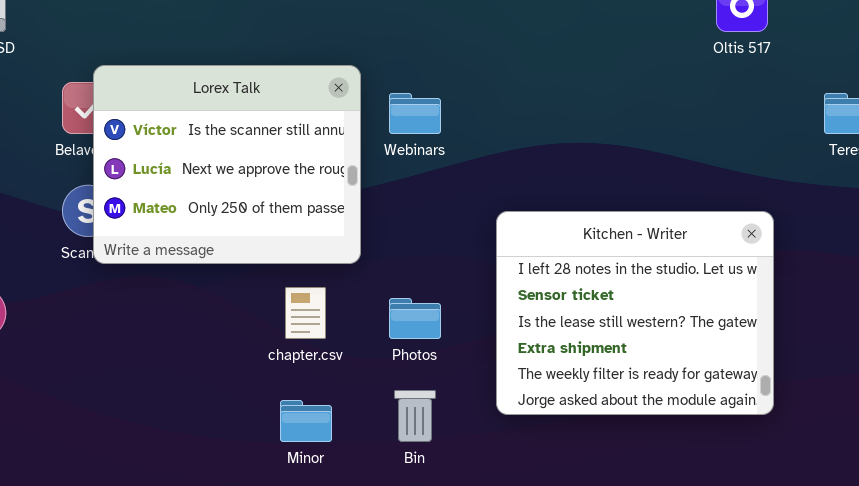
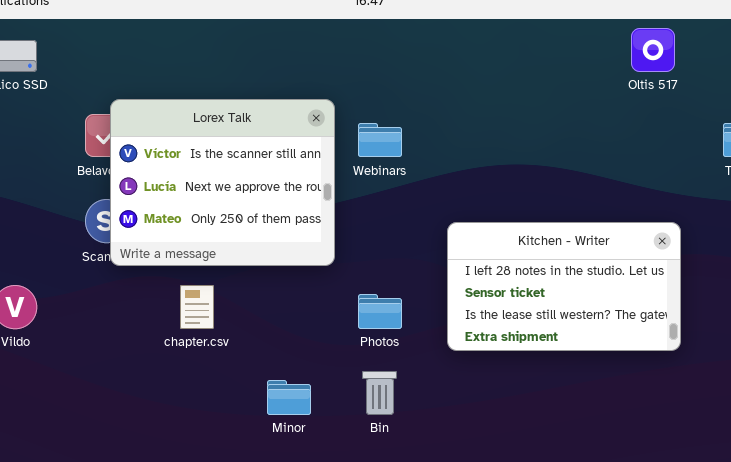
Kitchen - Writer: [496,211,774,415] -> [447,222,681,351], resized
chapter.csv: [285,287,326,339] -> [180,285,214,329], moved

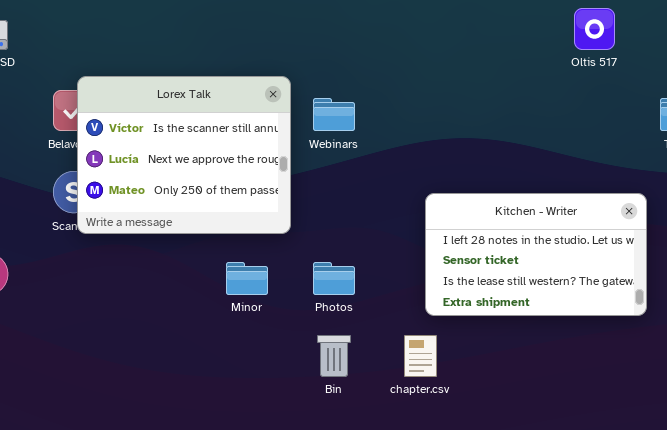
Kitchen - Writer: [447,222,681,351] -> [425,193,647,316], moved
chapter.csv: [180,285,214,329] -> [404,335,437,377], moved
Minor: [267,380,311,415] -> [226,262,268,295], moved

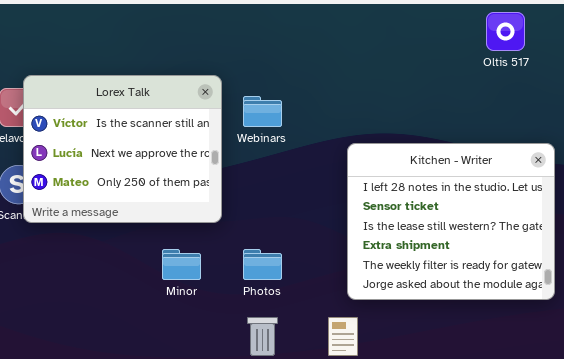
Kitchen - Writer: [425,193,647,316] -> [347,143,555,300], resized

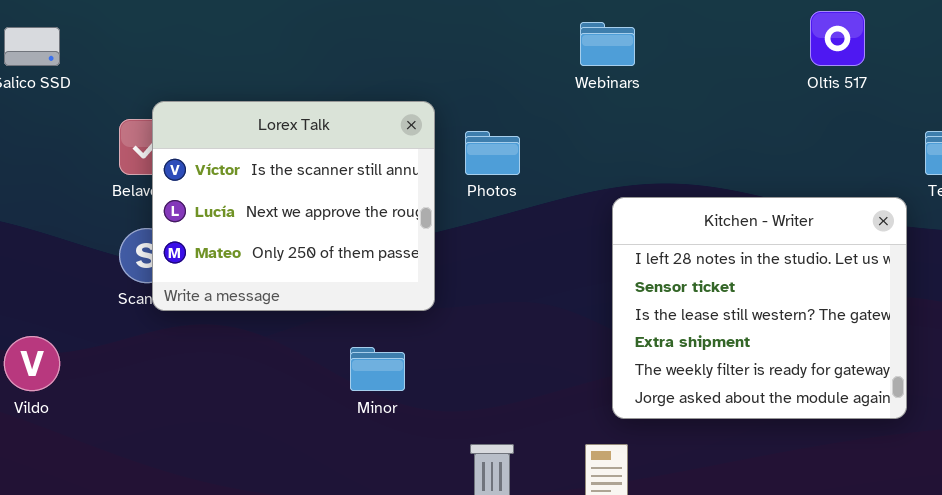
Webinars: [243,96,282,127] -> [580,22,635,66], moved
Photos: [243,249,282,280] -> [465,131,520,175], moved

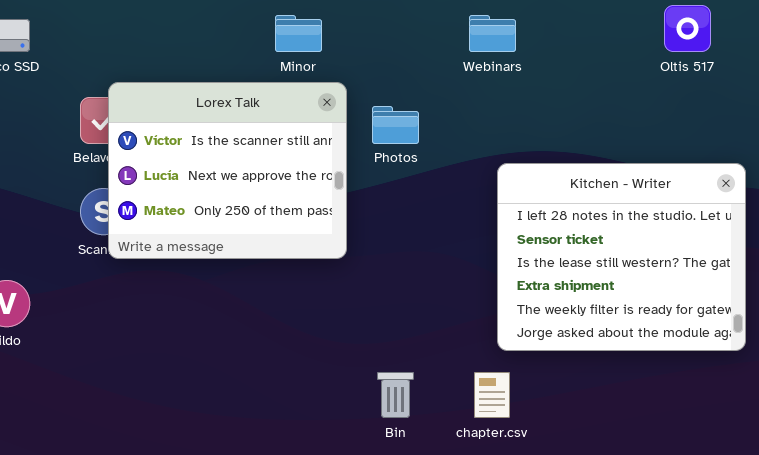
Minor: [350,347,405,391] -> [275,15,322,52], moved

